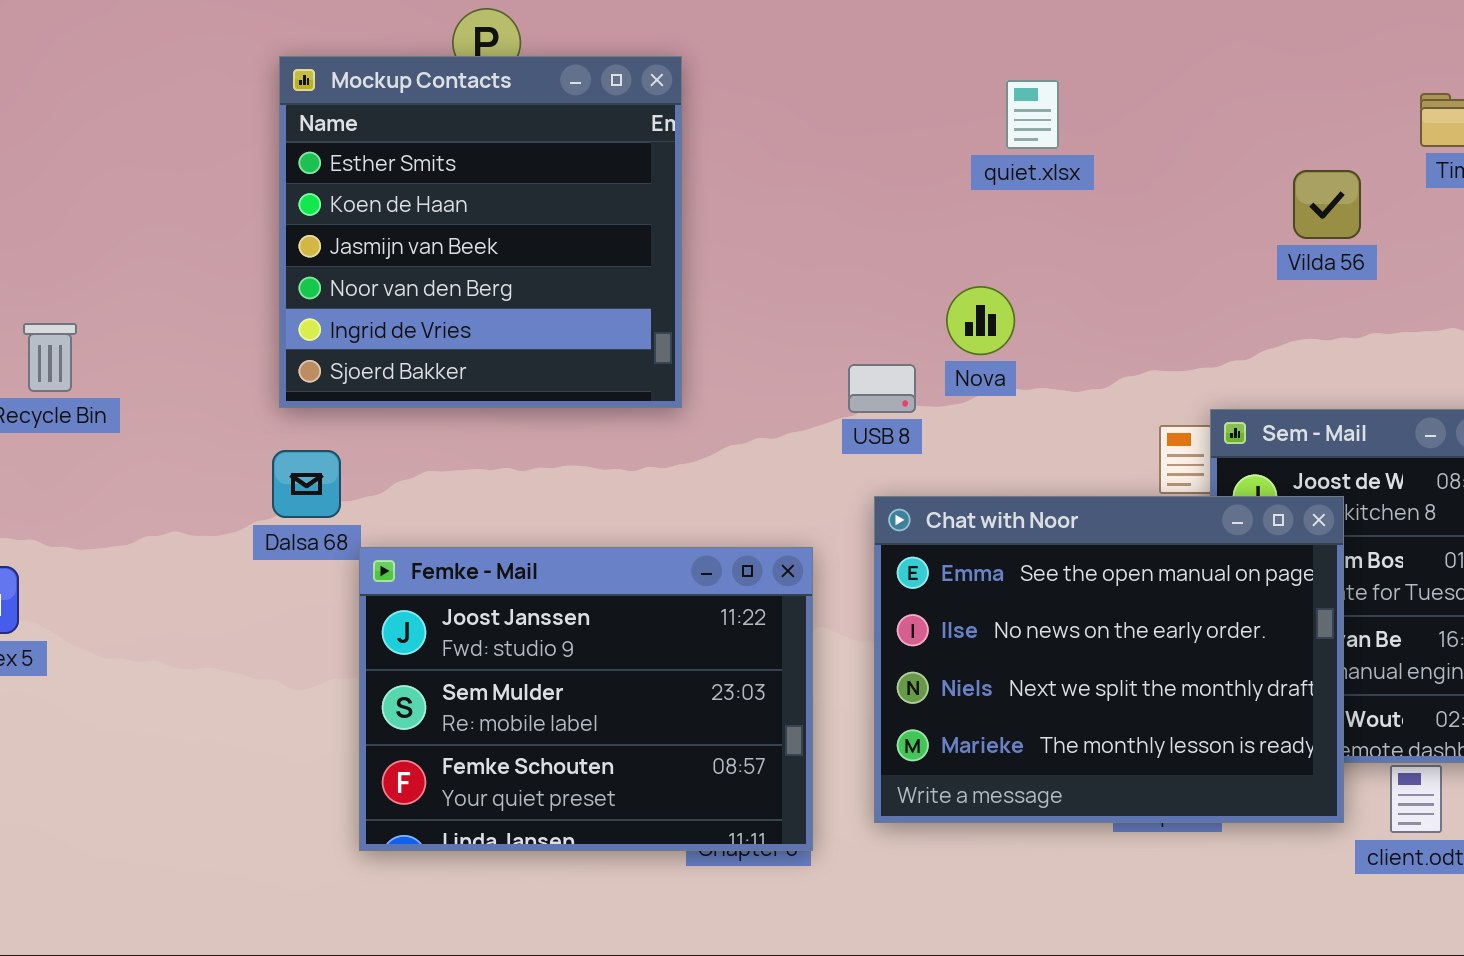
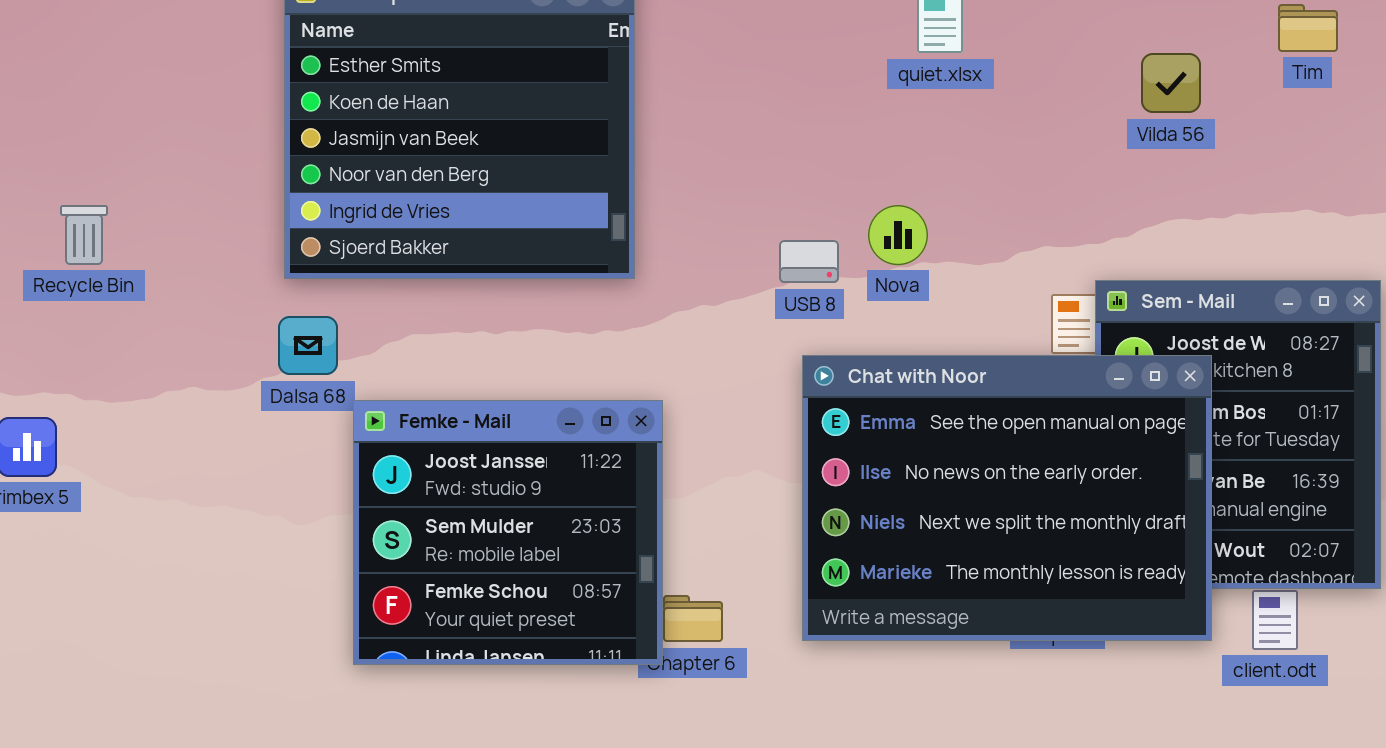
Vilda 56: [1293,170,1361,239] -> [1141,53,1201,113], moved
Nova: [946,286,1015,355] -> [868,205,928,265], moved
Femke - Mail: [359,547,813,851] -> [353,400,663,665], resized

